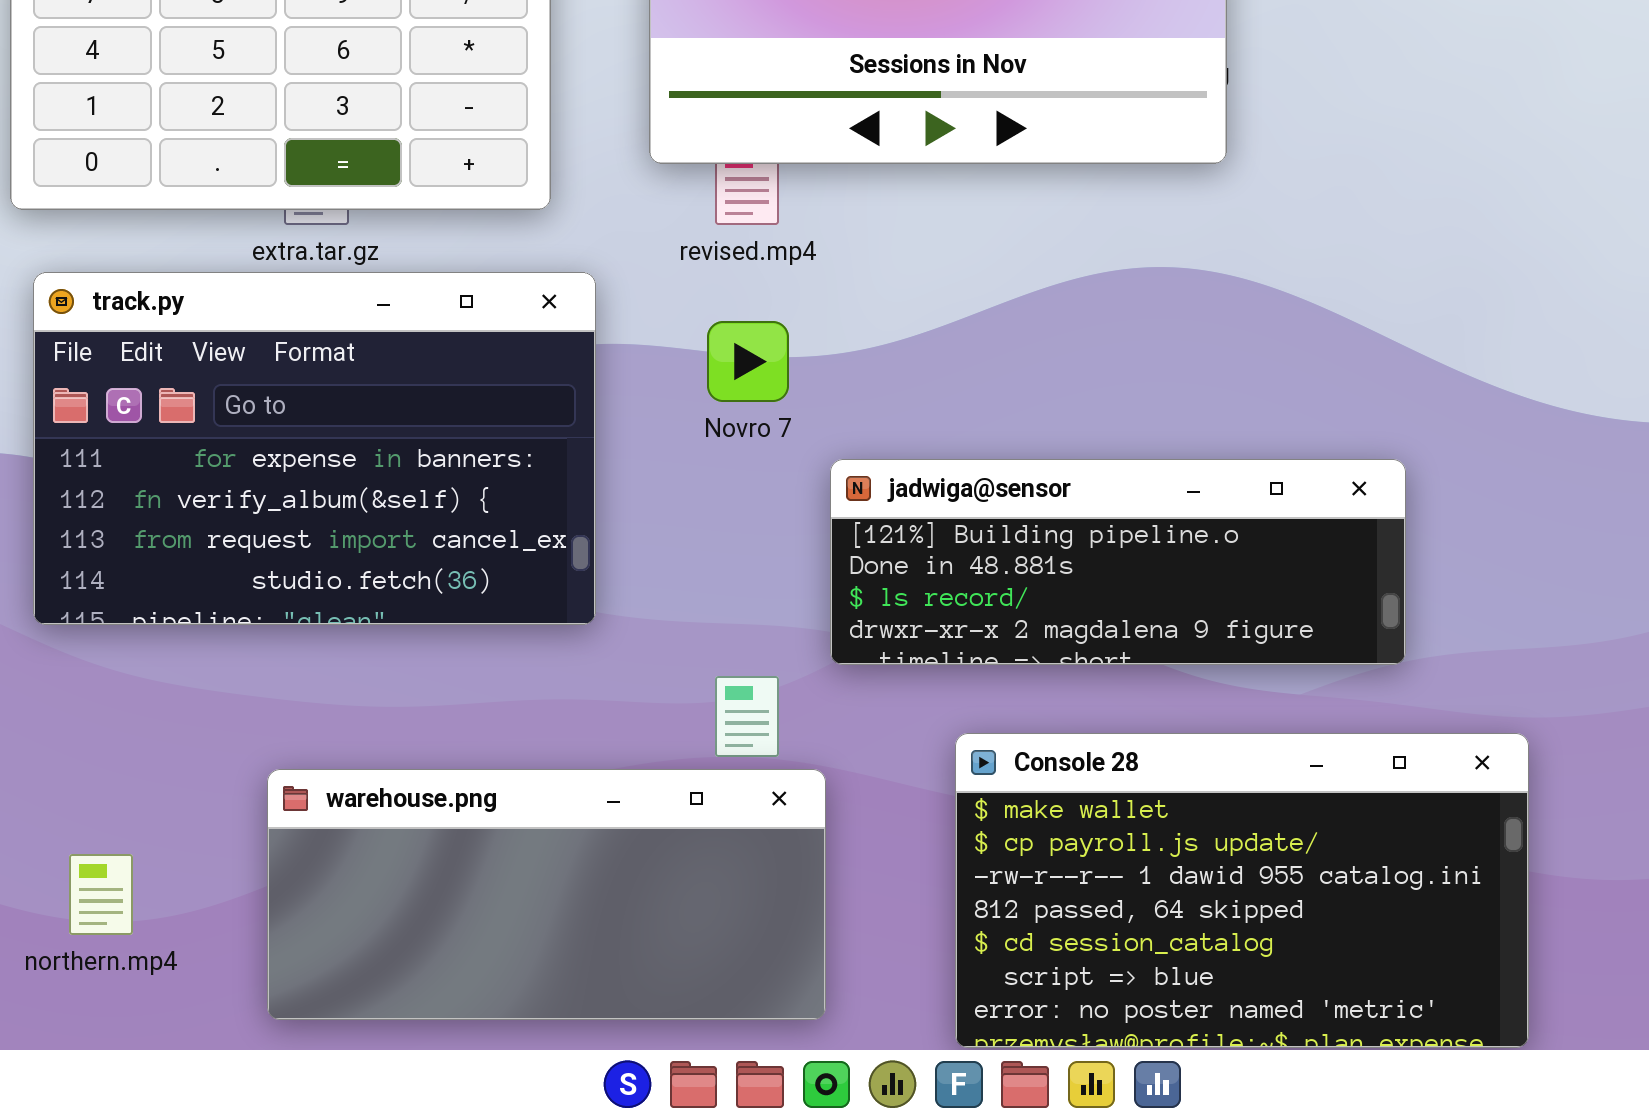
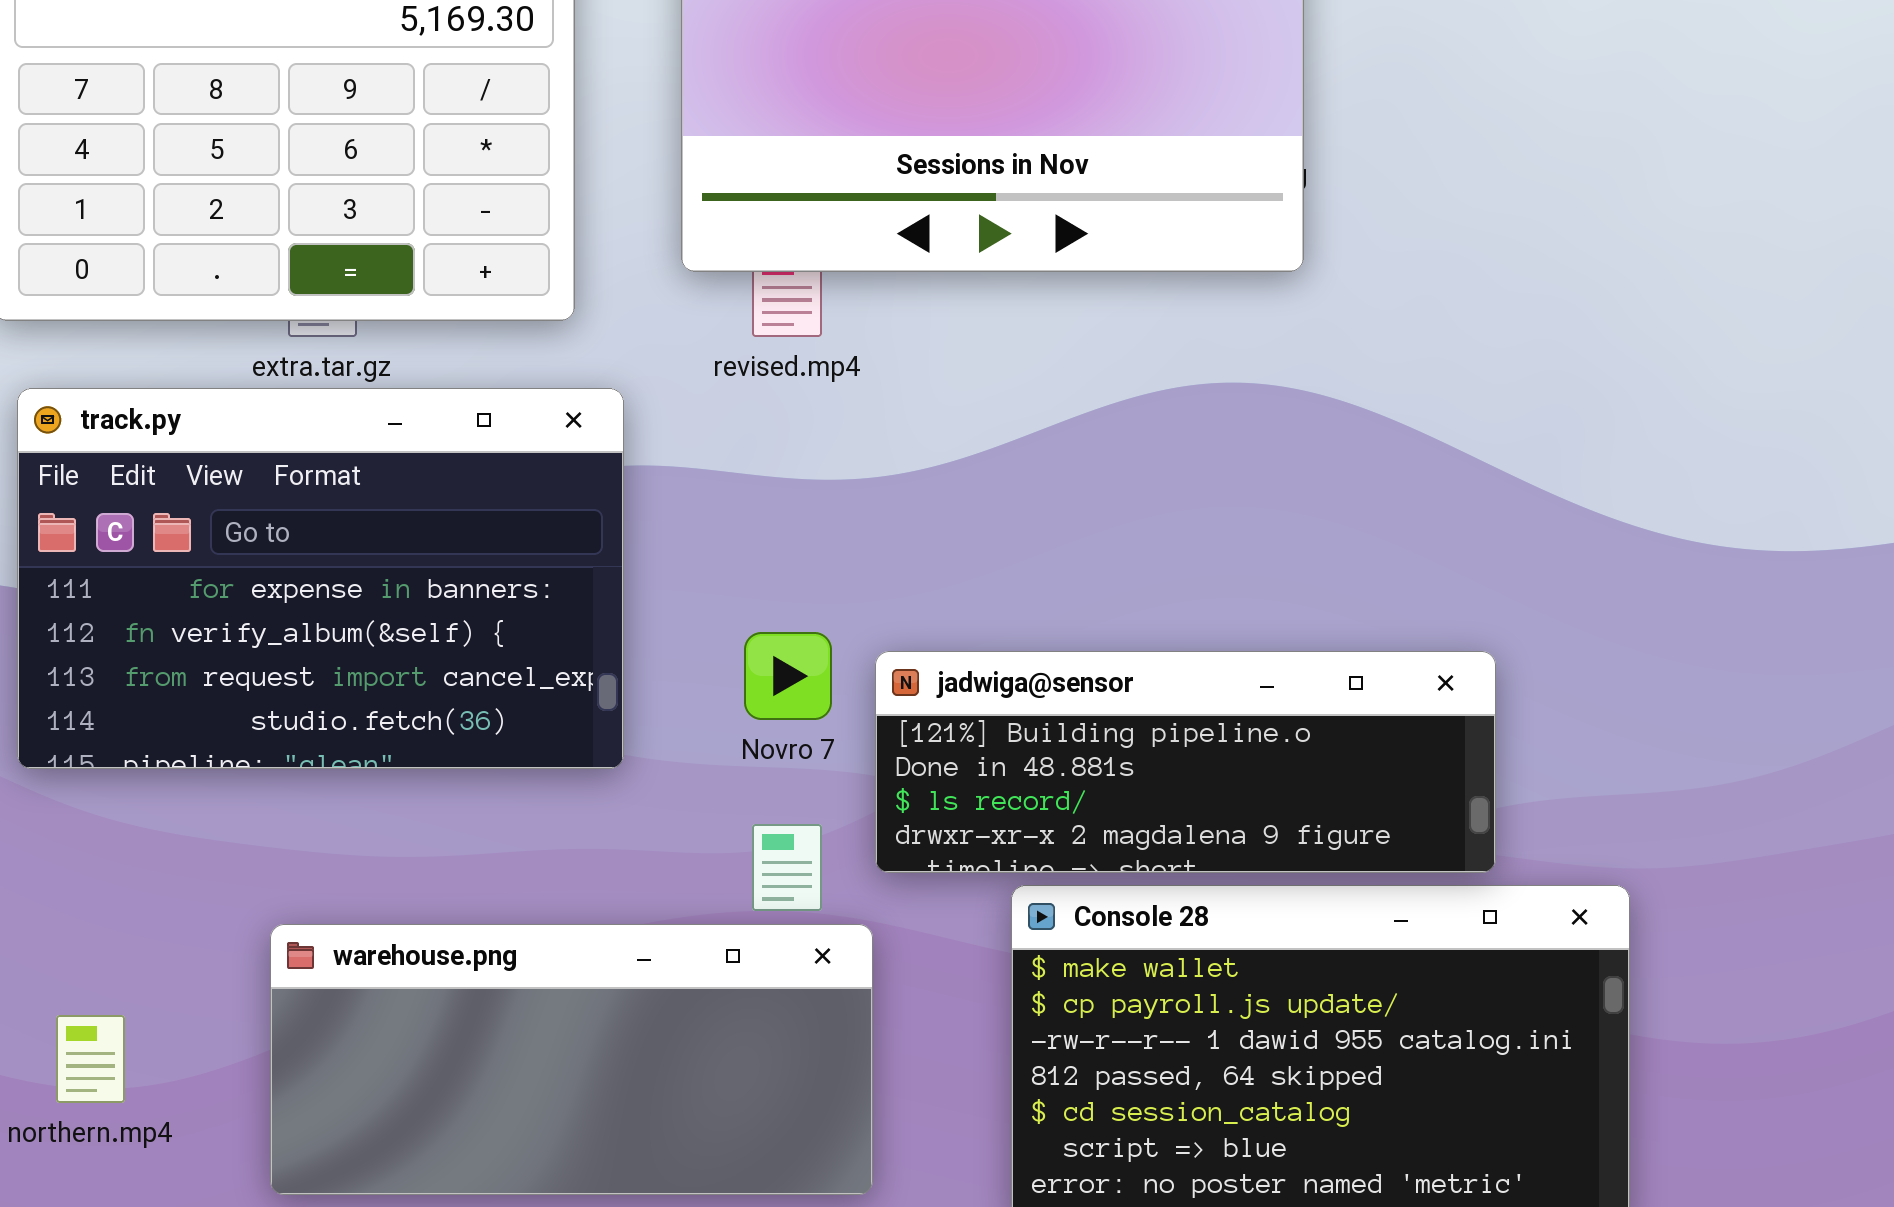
Novro 7: [707,321,789,402] -> [744,632,832,720], moved
jadwiga@sensor: [830,459,1406,665] -> [875,651,1496,873], moved

